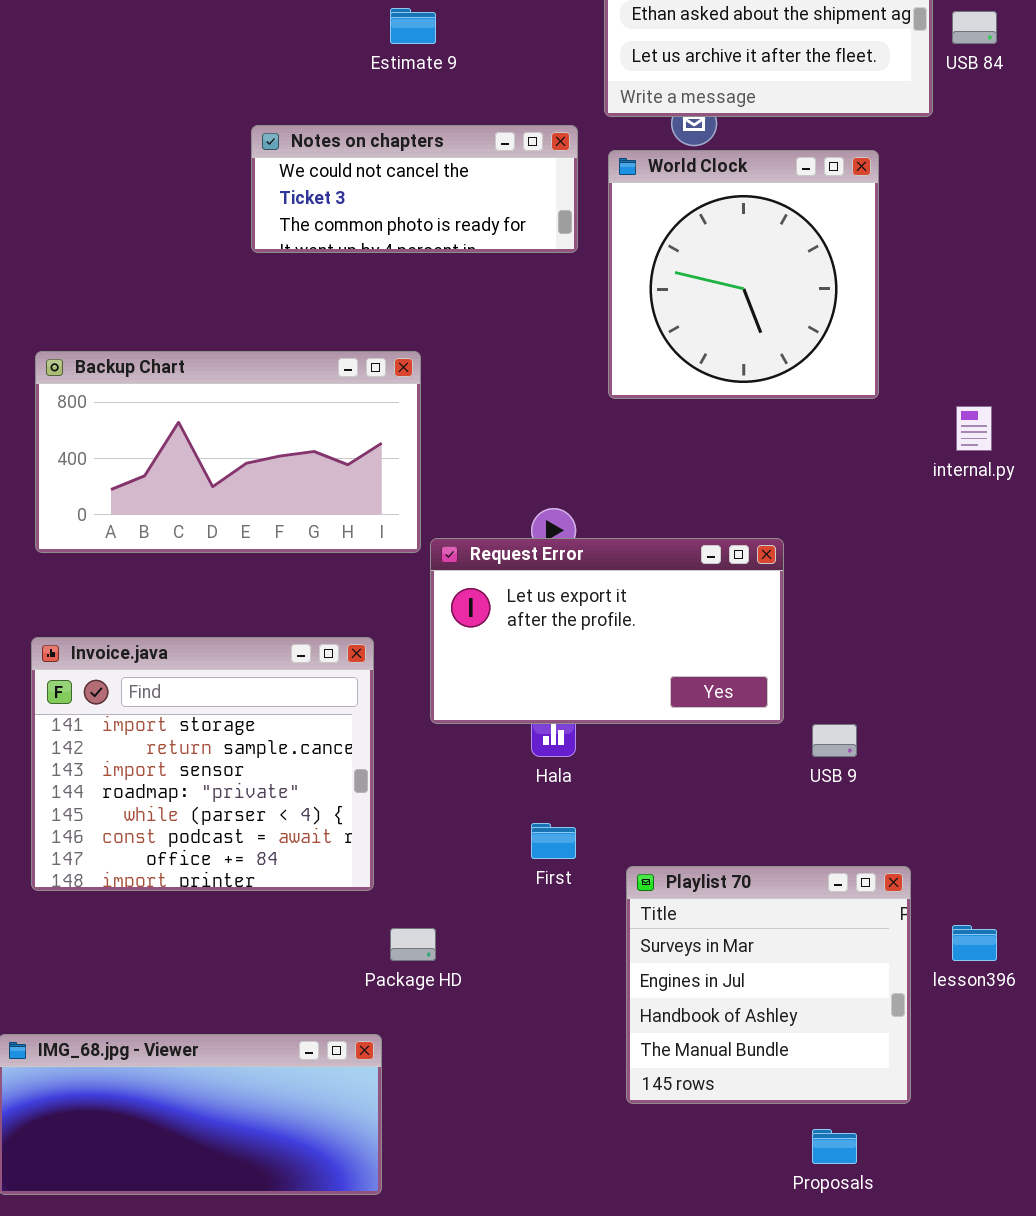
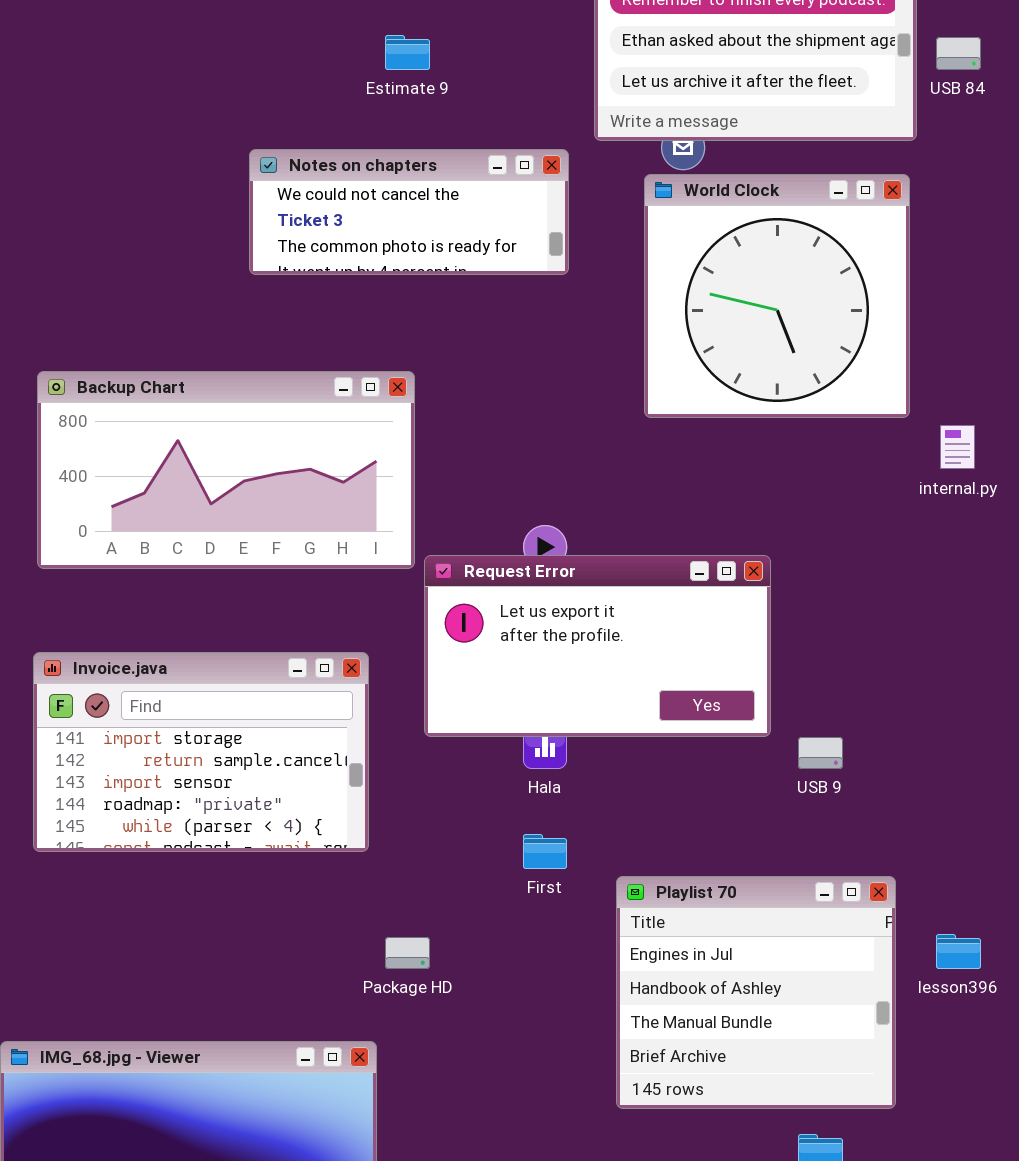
World Clock: [608,150,879,399] -> [644,174,910,418], moved
Invoice.java: [31,637,374,891] -> [33,652,369,852], resized
Playlist 70: [626,866,911,1104] -> [616,876,896,1109], scrolled down 1 row

